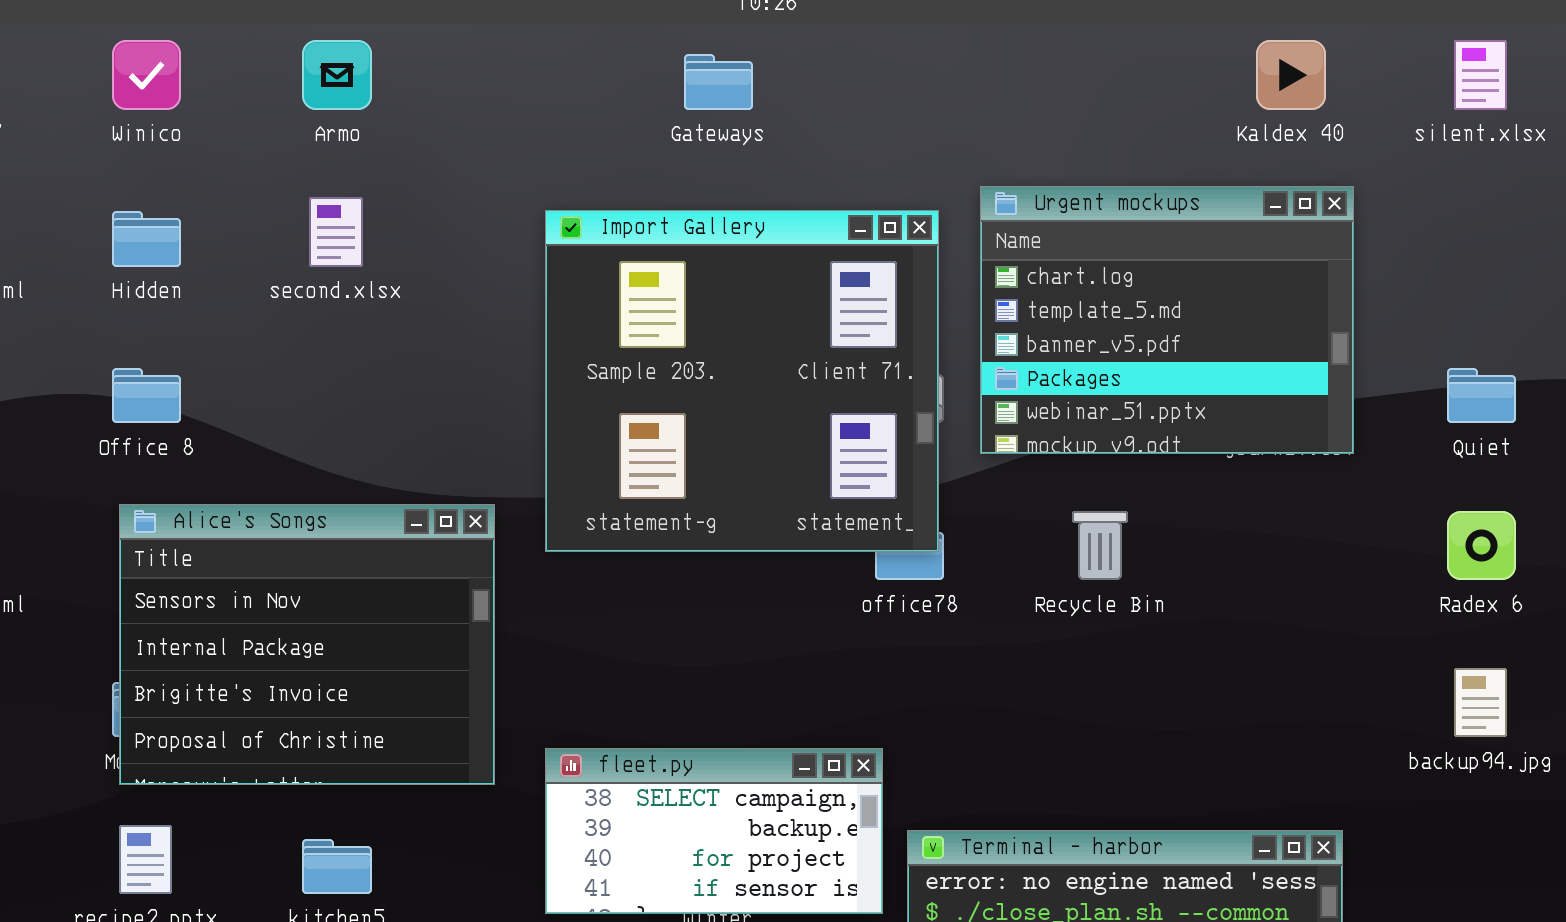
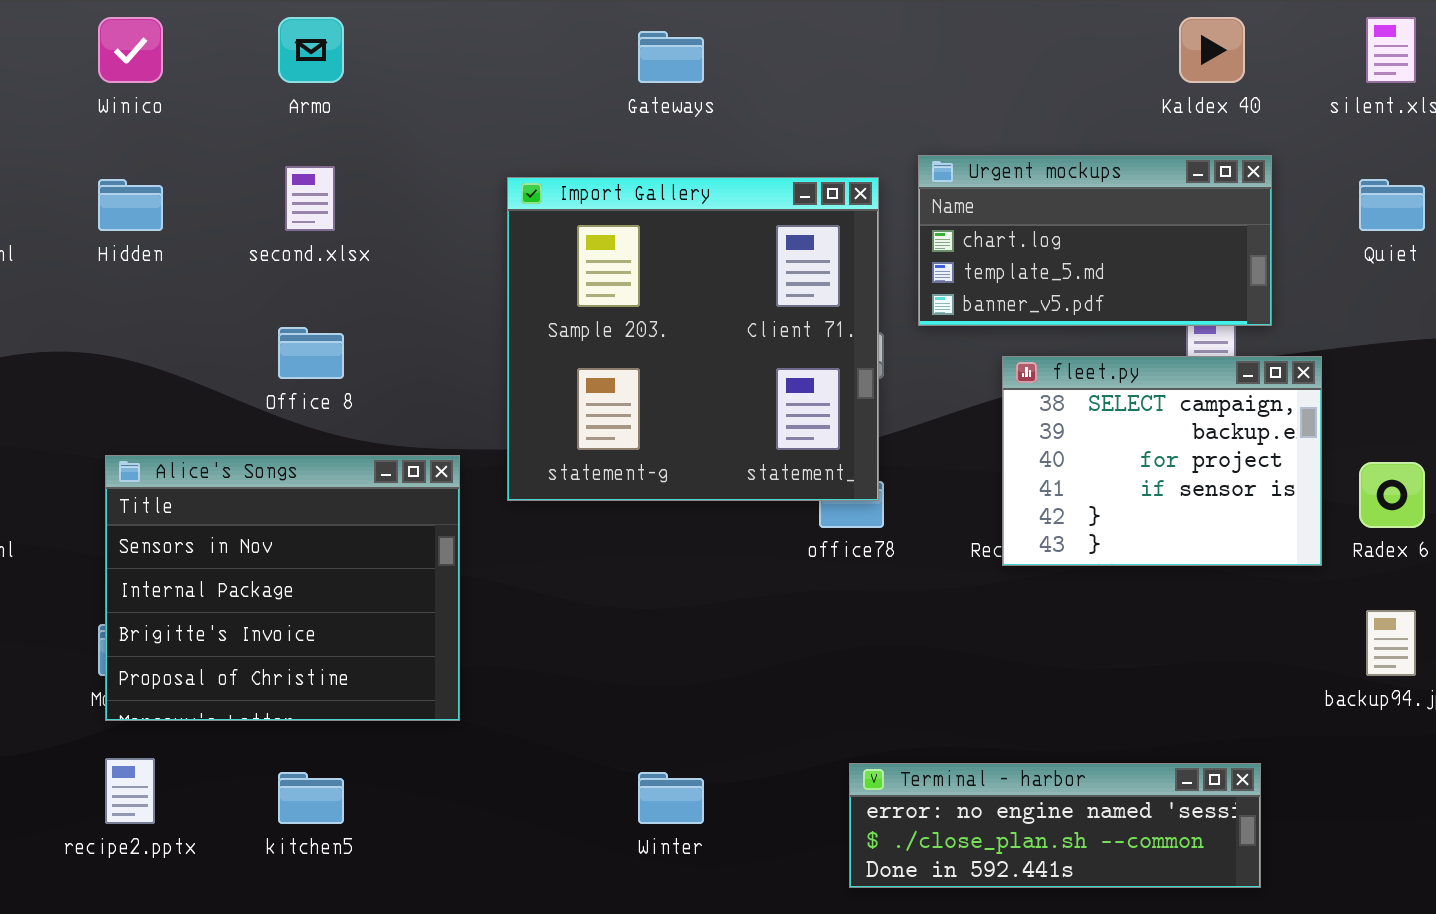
Urgent mockups: [980,186,1354,454] -> [918,155,1272,326], resized
Office 8: [112,368,181,423] -> [278,327,344,379], moved
Quiet: [1447,368,1516,423] -> [1359,179,1425,231], moved
fleet.py: [545,748,883,914] -> [1002,356,1322,566], moved, resized

